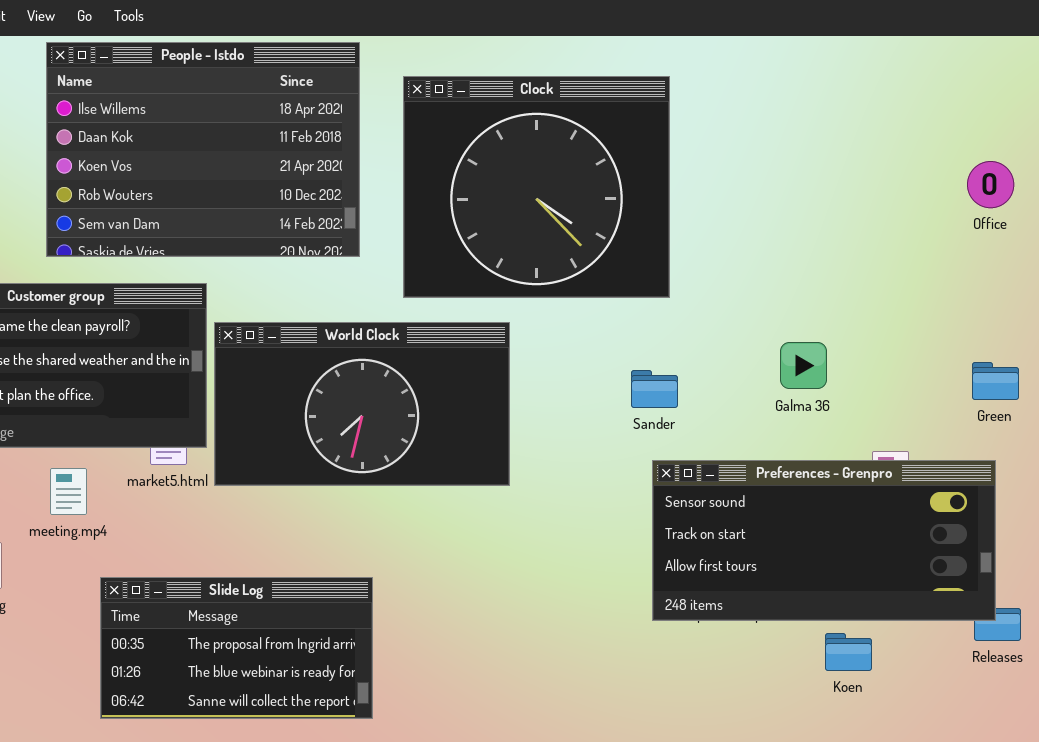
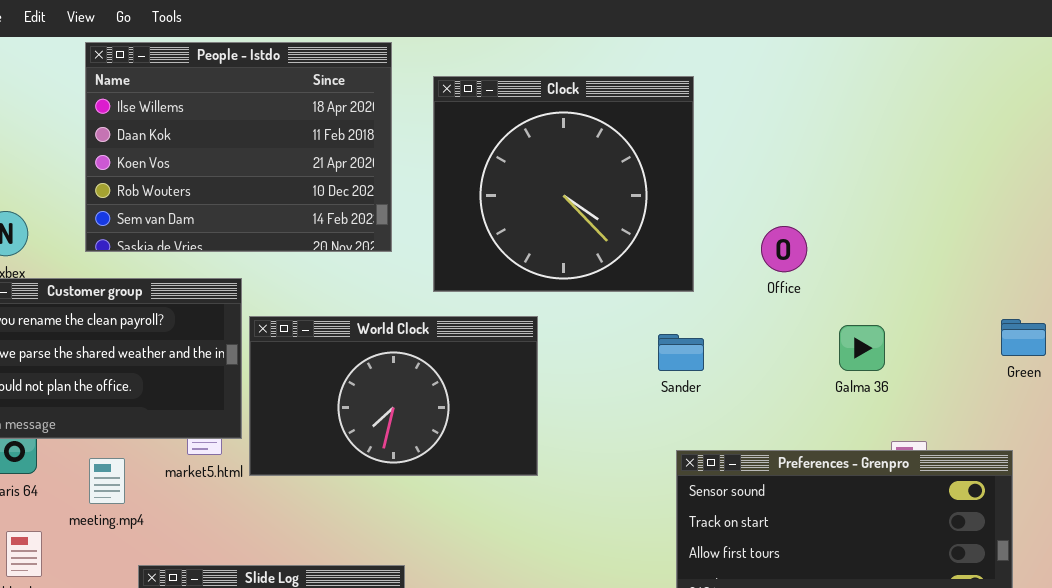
Office: [967,161,1014,208] -> [761,226,807,272], moved
Galma 36: [780,342,827,389] -> [839,325,885,371], moved
Green: [972,362,1019,400] -> [1001,319,1046,356], moved
Sander: [631,370,678,408] -> [658,334,704,371], moved

